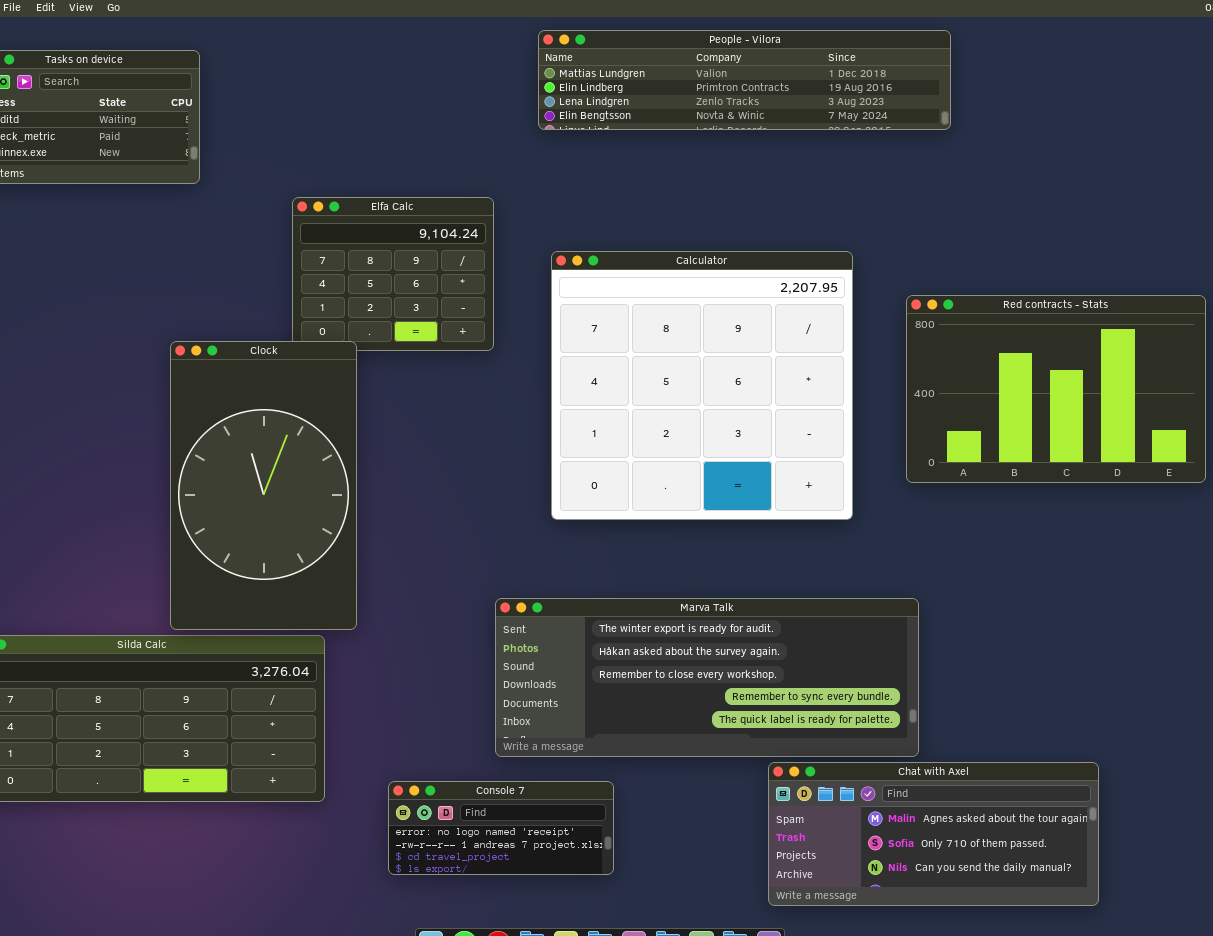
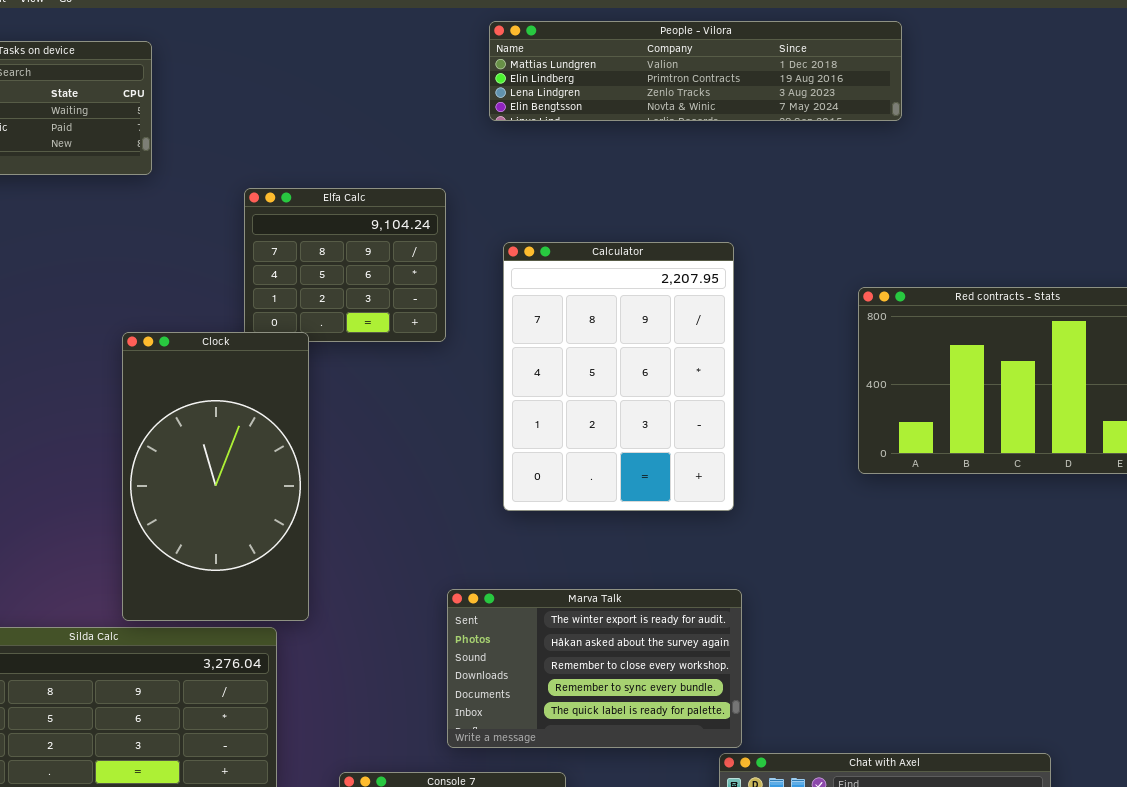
Calculator: [551,251,853,520] -> [503,242,734,511], resized
Marva Talk: [495,598,919,757] -> [447,589,742,748], resized

